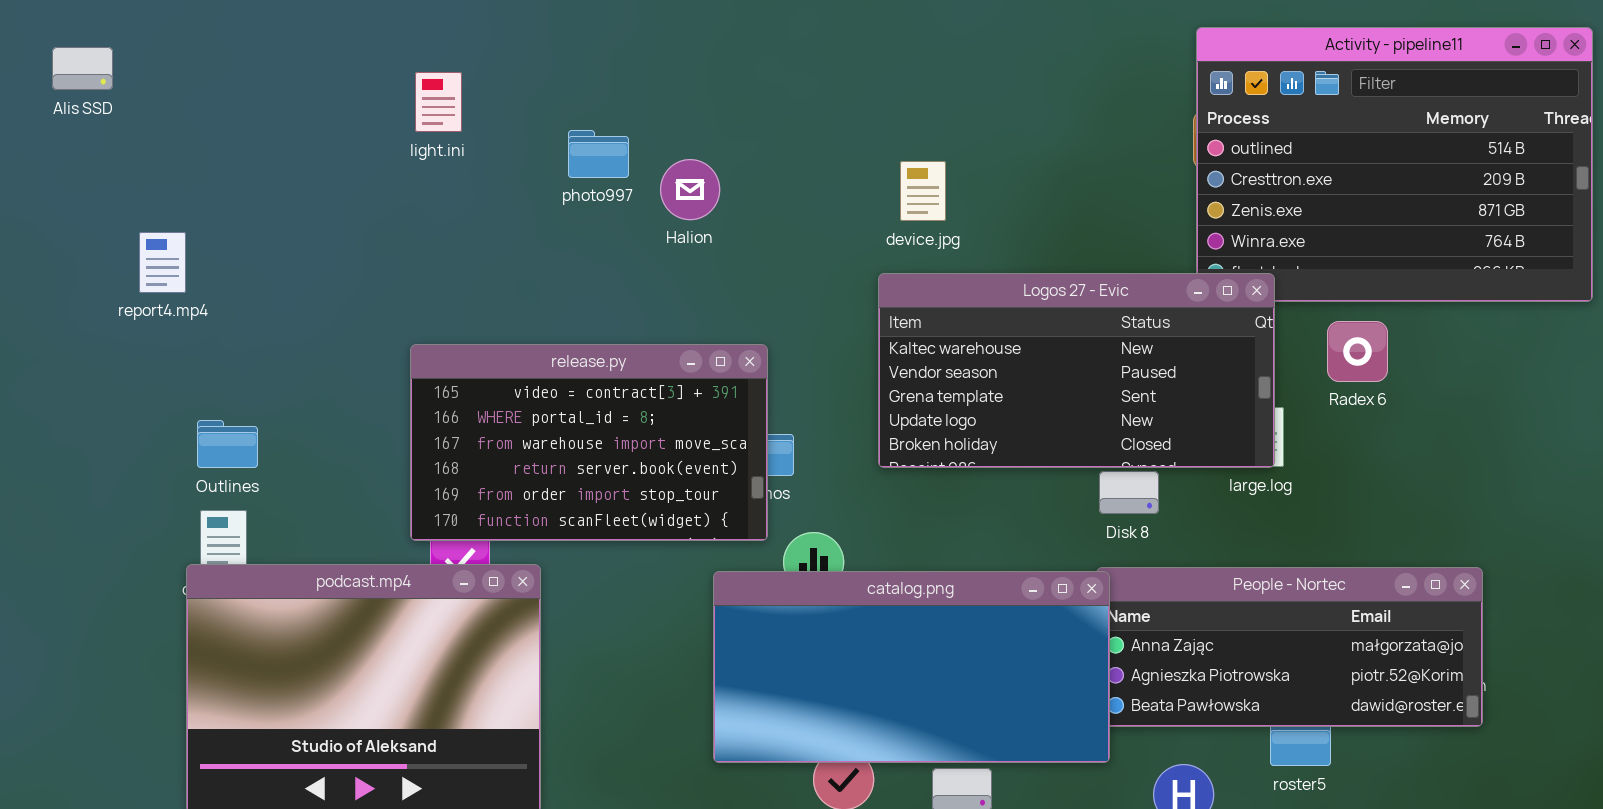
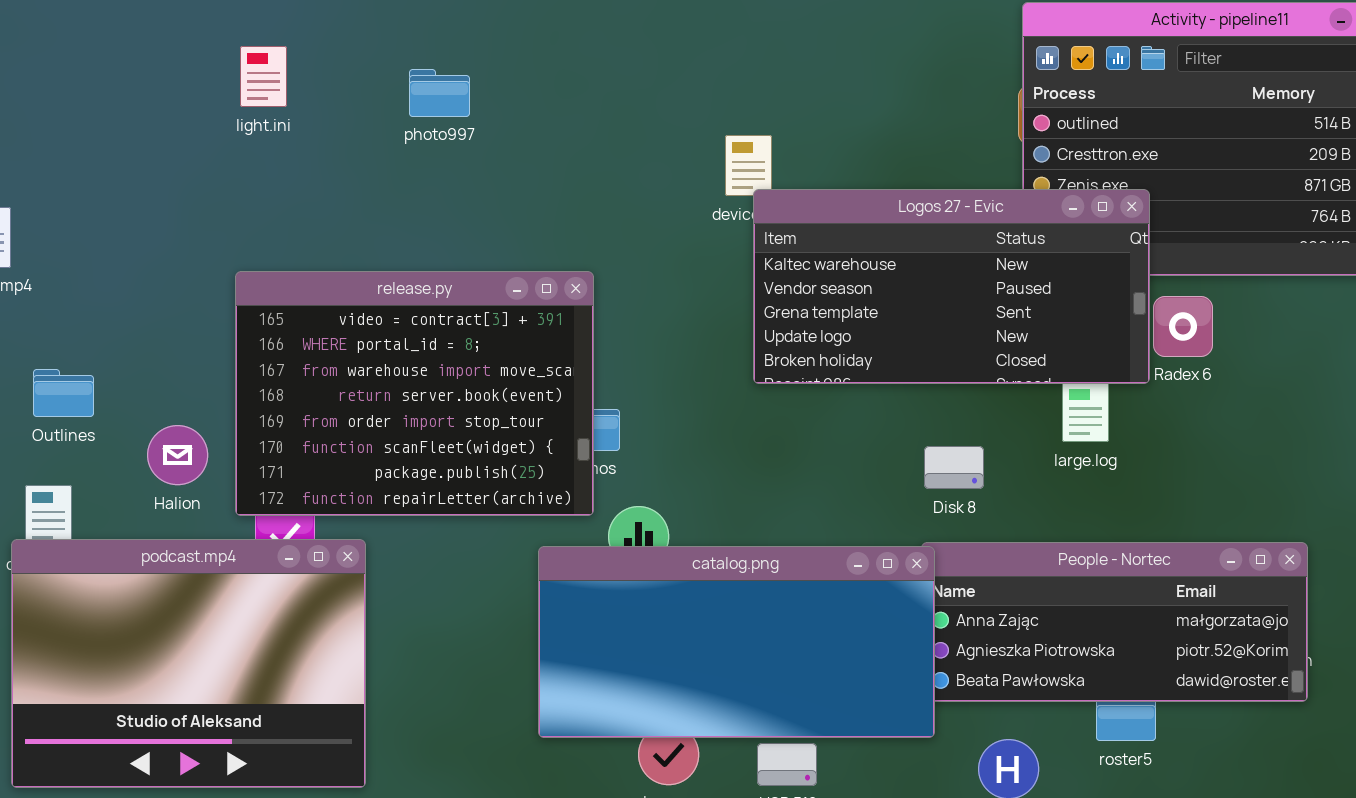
photo997: [568,130,629,178] -> [409,69,470,117], moved
Halion: [660,159,720,220] -> [147,425,208,485], moved
Logos 27 - Evic: [878,273,1275,468] -> [753,189,1150,384], moved
release.py: [410,344,768,541] -> [235,271,594,516], resized
Outlines: [197,420,258,468] -> [33,369,94,417], moved

